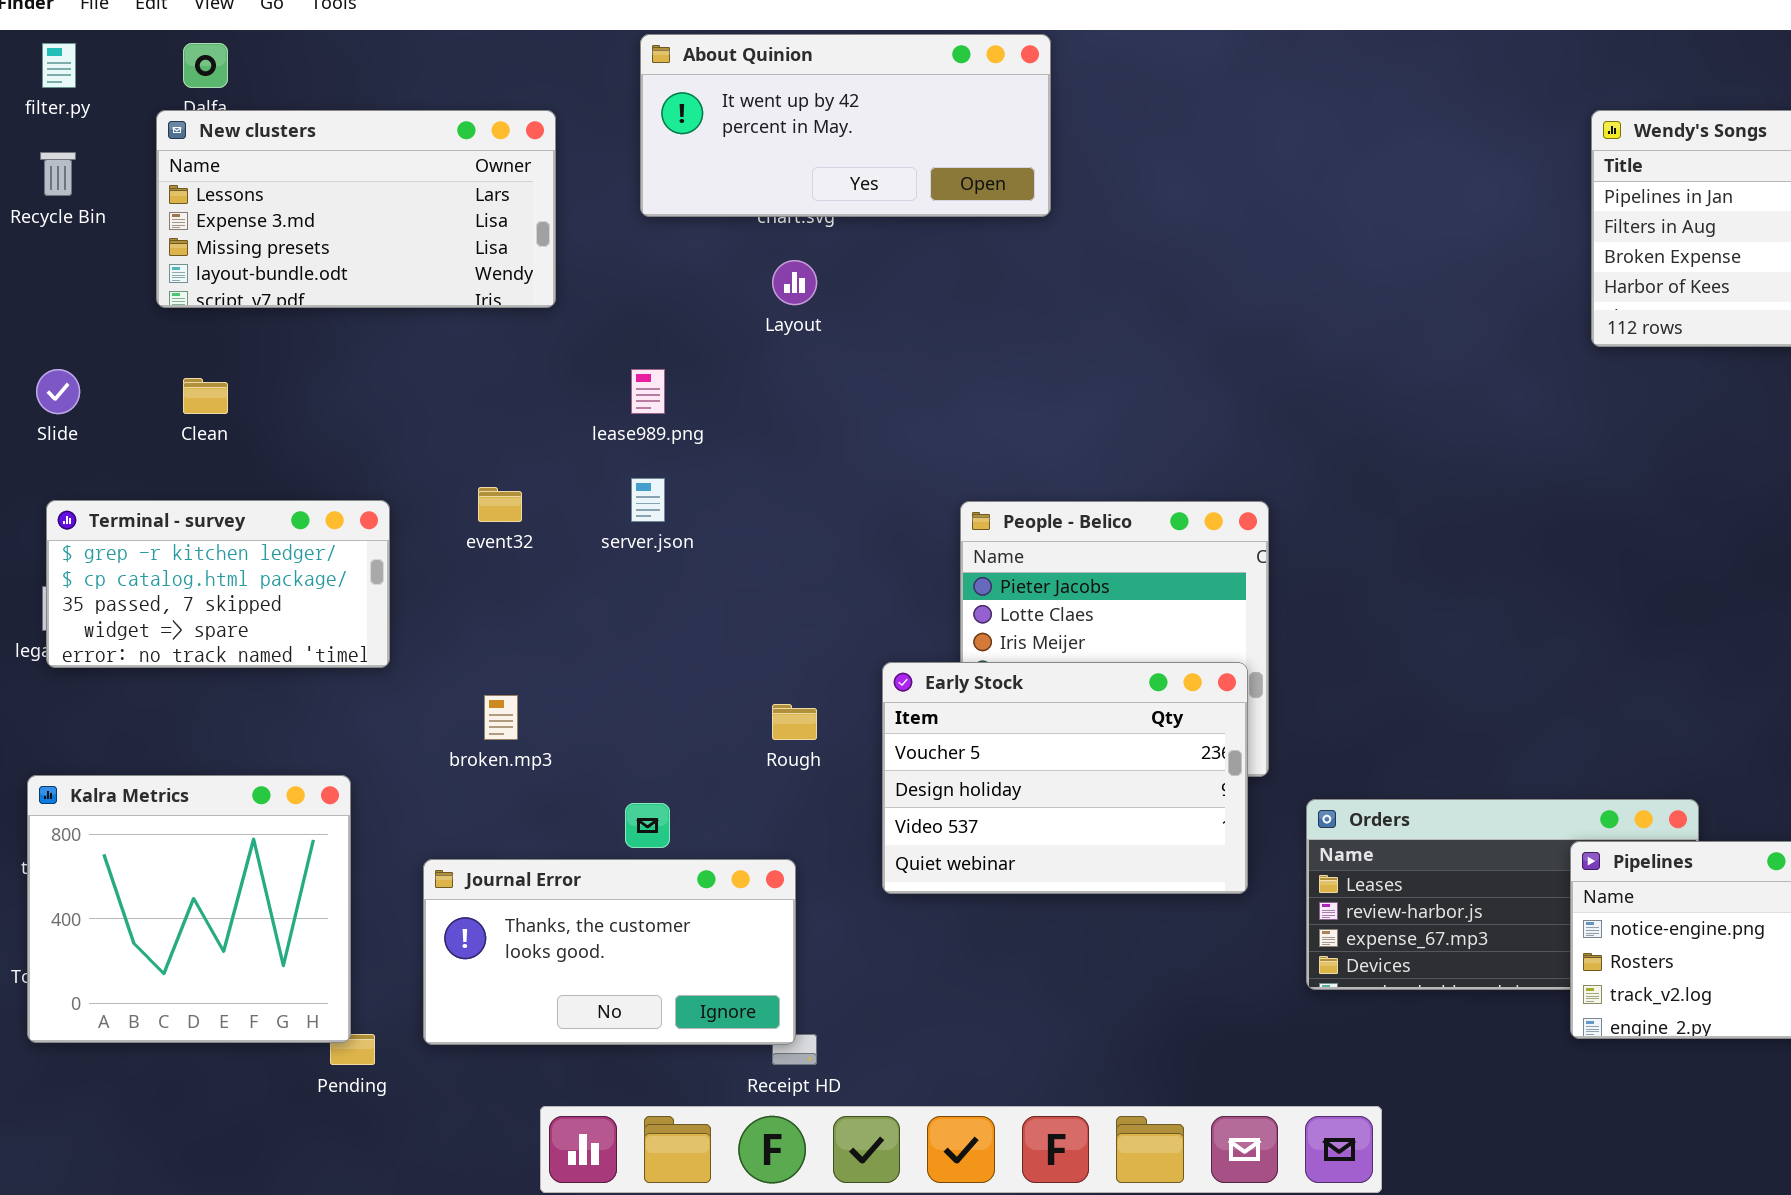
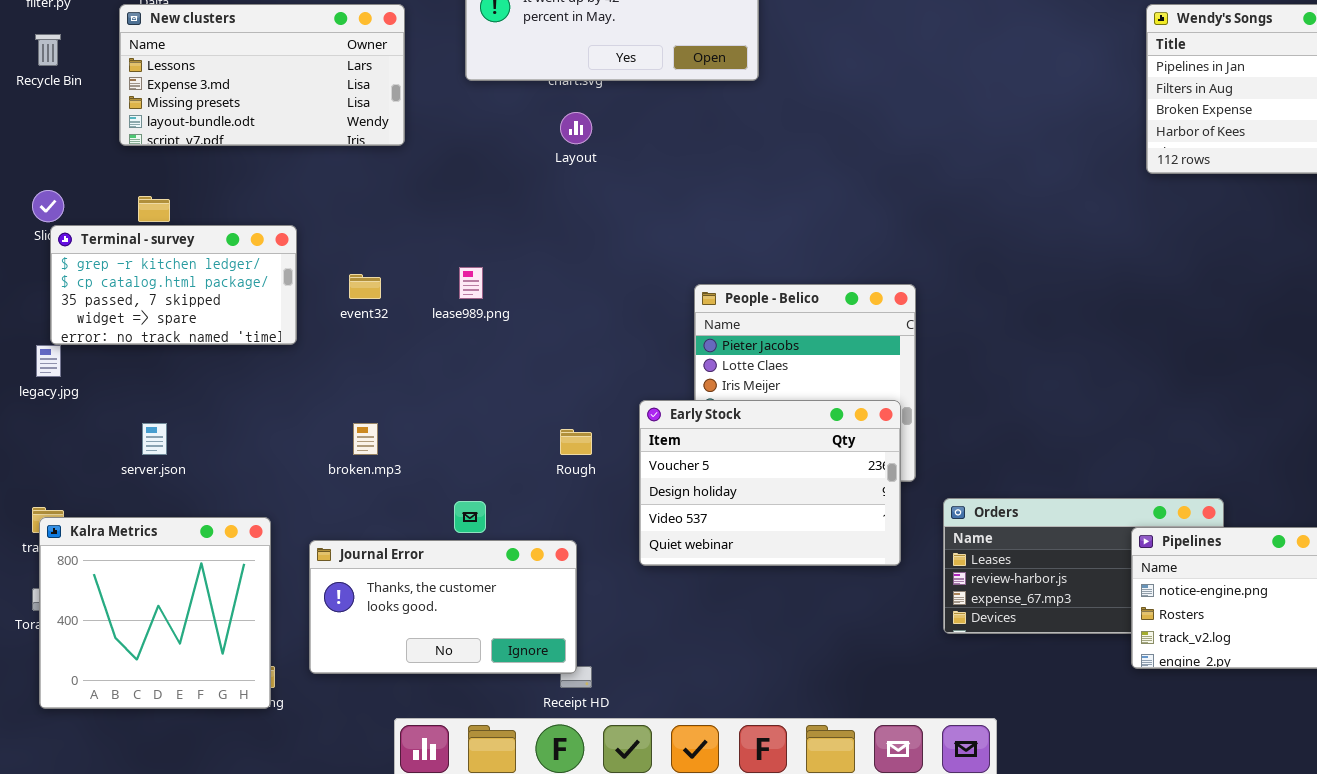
lease989.png: [631,369,665,414] -> [459,267,483,299], moved
server.json: [631,478,665,522] -> [142,423,167,455], moved
Terminal - survey: [46,500,390,668] -> [50,225,297,345], moved
Kalra Metrics: [27,775,351,1043] -> [39,517,271,709], moved

